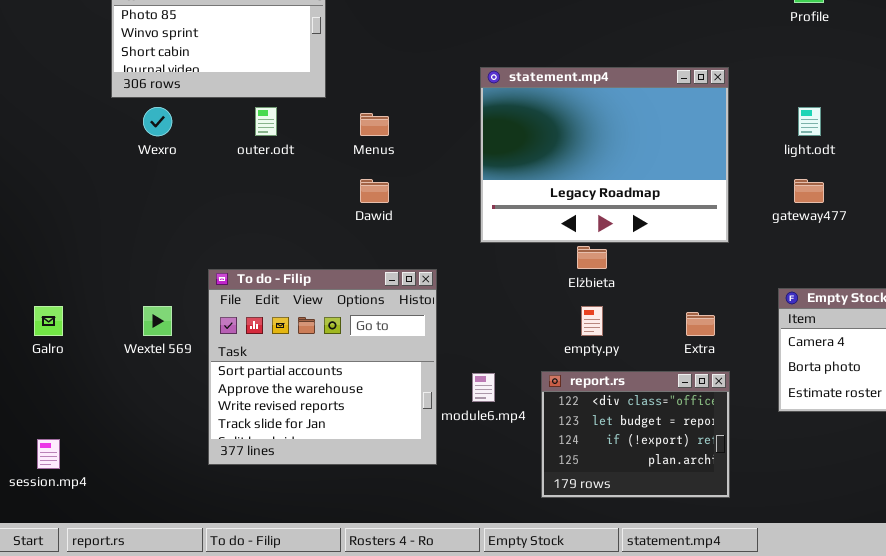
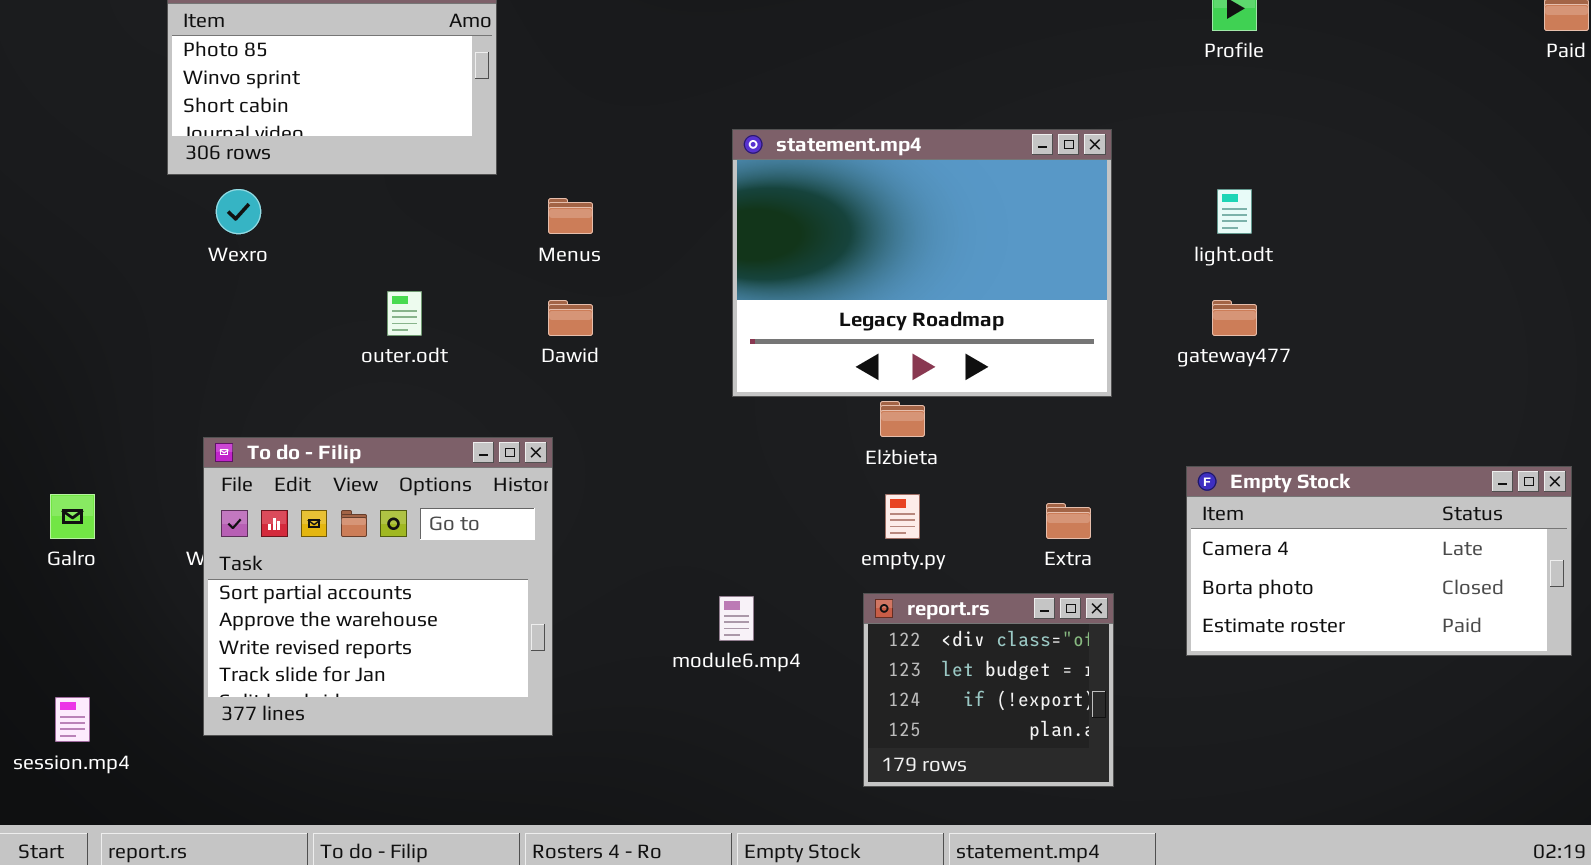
outer.odt: [255,107,277,136] -> [387,291,422,336], moved
To do - Filip: [208,269,437,465] -> [203,437,553,736], moved
report.rs: [541,371,730,498] -> [863,593,1114,787], resized

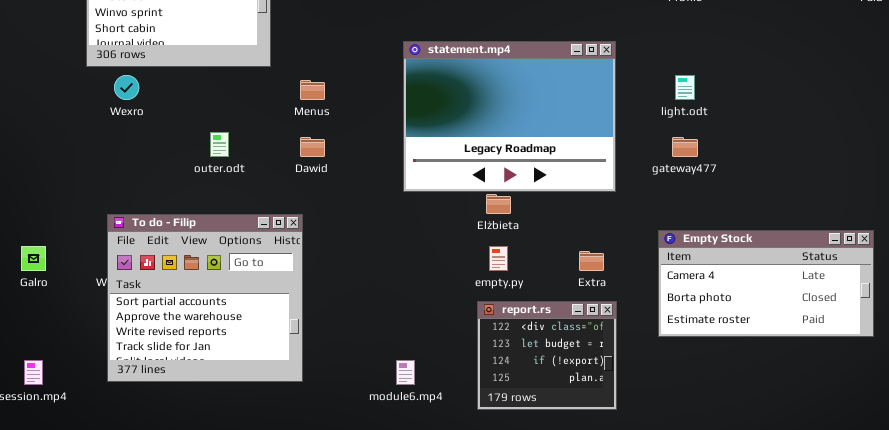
module6.mp4: [719,596,754,641] -> [396,360,415,385], moved

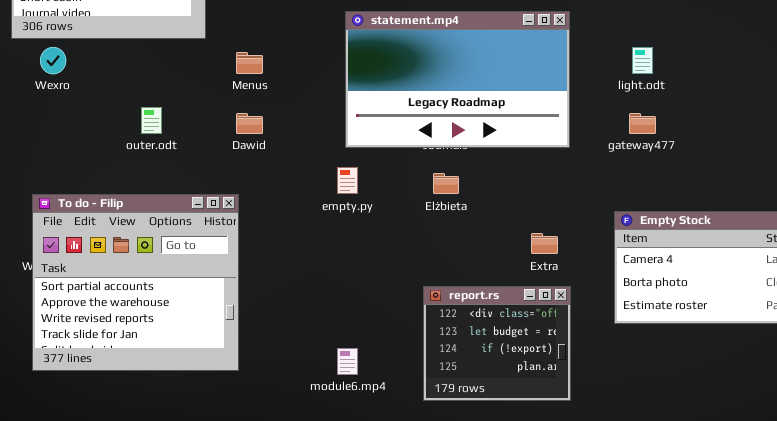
statement.mp4: [403,41,616,192] -> [345,11,570,148], resized
empty.py: [489,246,508,271] -> [337,167,358,194], moved

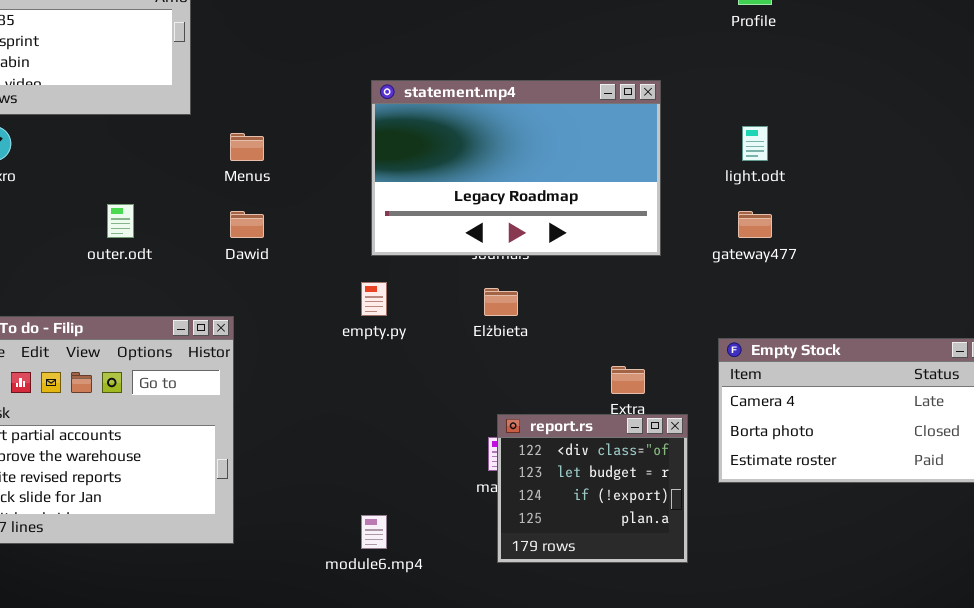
report.rs: [423,286,571,401] -> [497,414,688,563], moved

